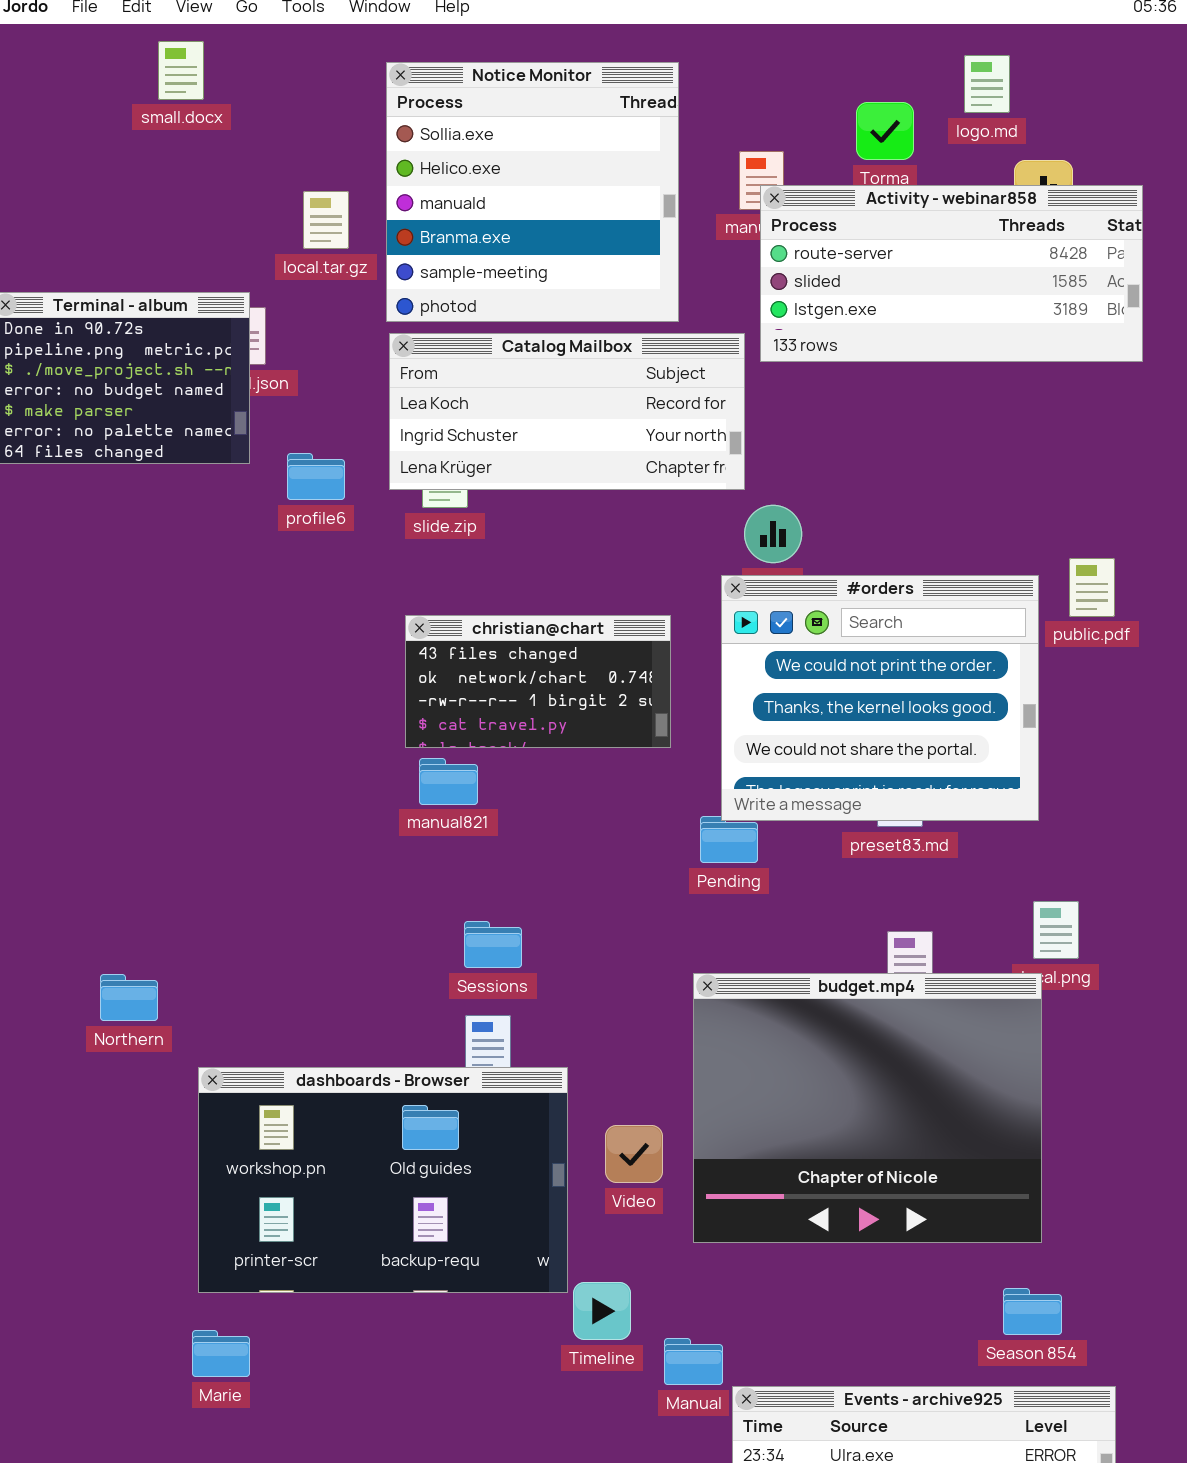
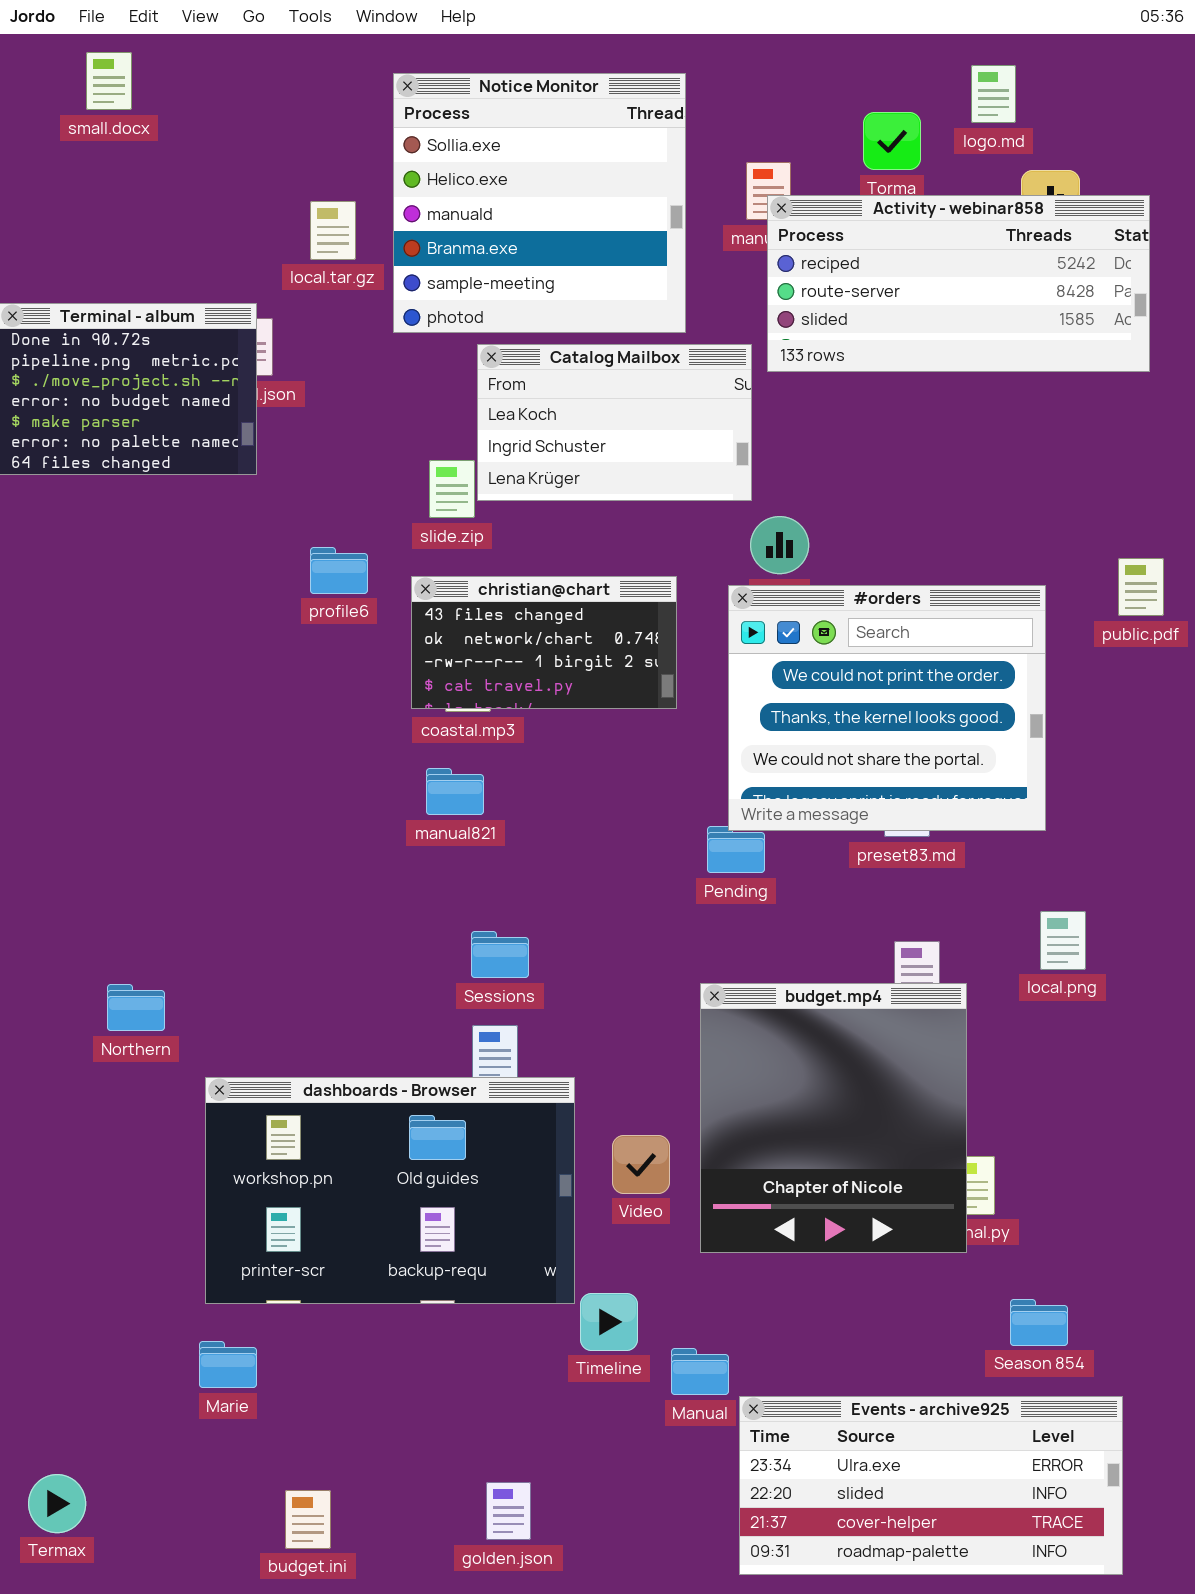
small.docx: [158,41,204,100] -> [86,52,132,110], moved
Activity - webinar858: [760,185,1143,362] -> [767,195,1150,372], scrolled up 1 row
Catalog Mailbox: [389,333,745,490] -> [477,344,752,501], resized
profile6: [287,453,345,500] -> [310,547,368,594], moved
public.pdf: [1069,558,1115,617] -> [1118,558,1164,616], moved
christian@chart: [405,615,671,748] -> [411,576,677,709], moved
budget.mp4: [693,973,1042,1243] -> [700,983,967,1253], resized

